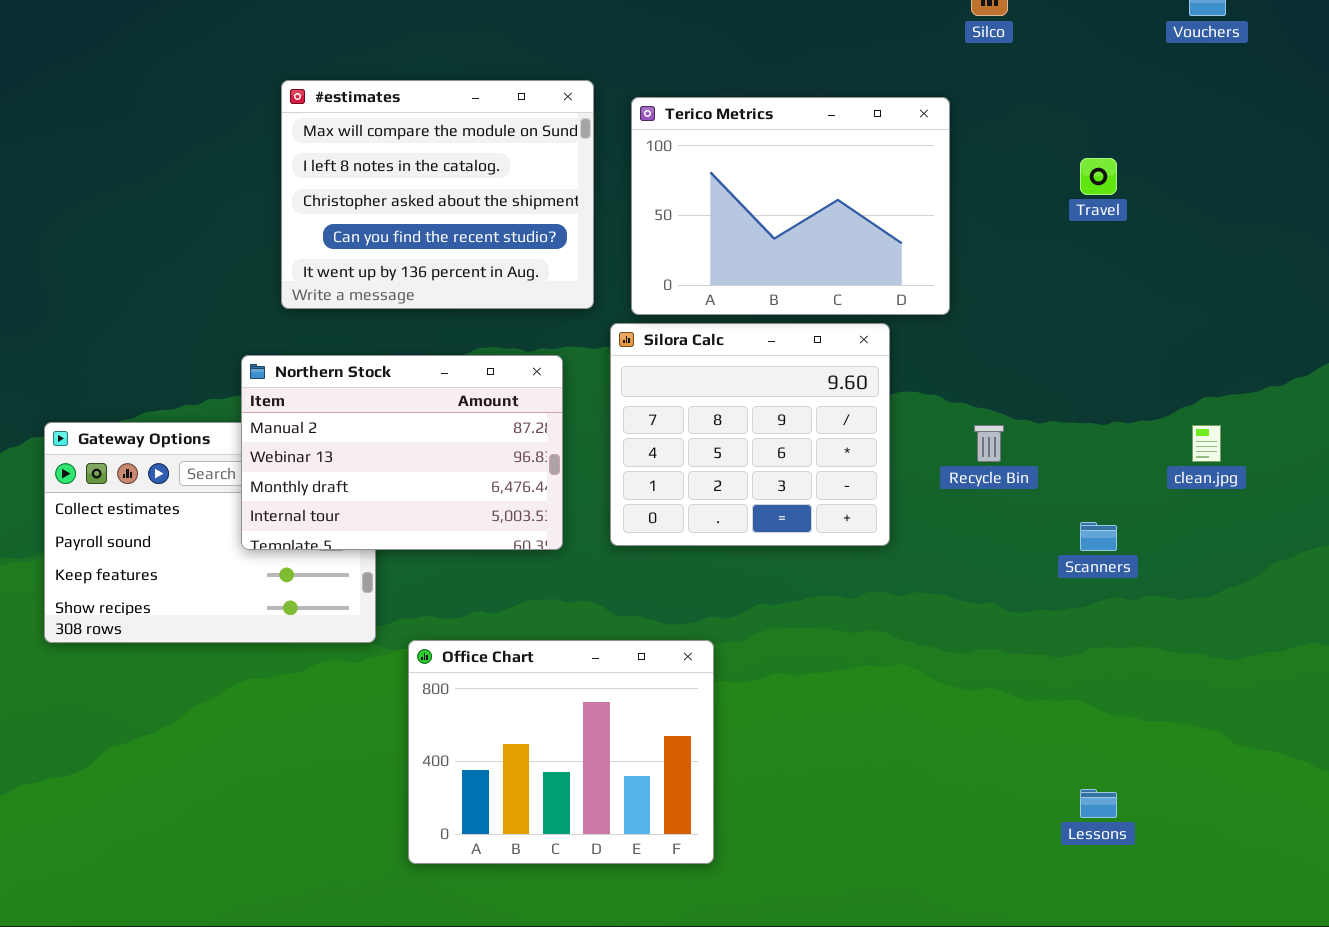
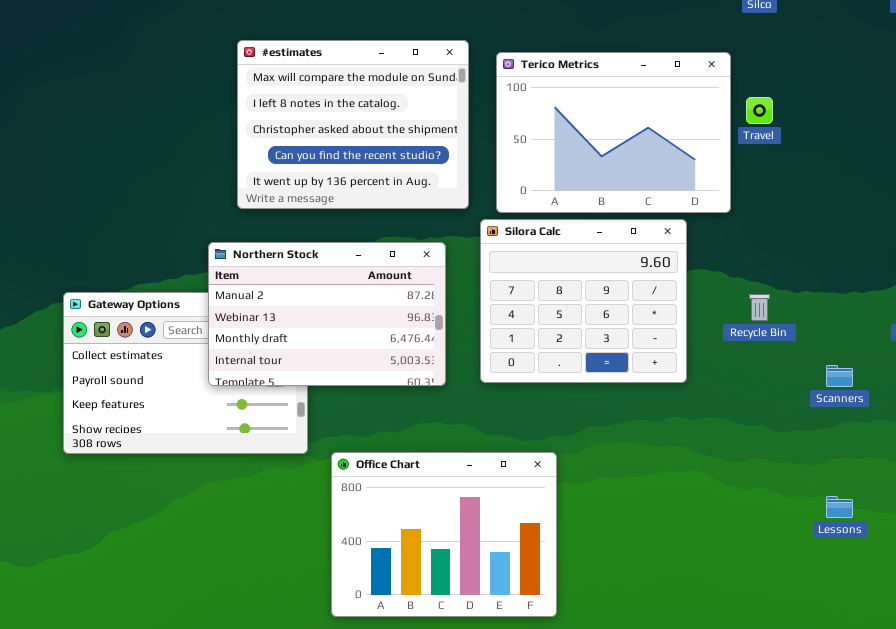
Travel: [1080,158,1117,195] -> [746,97,773,124], moved
Lessons: [1080,789,1117,818] -> [826,496,853,518], moved

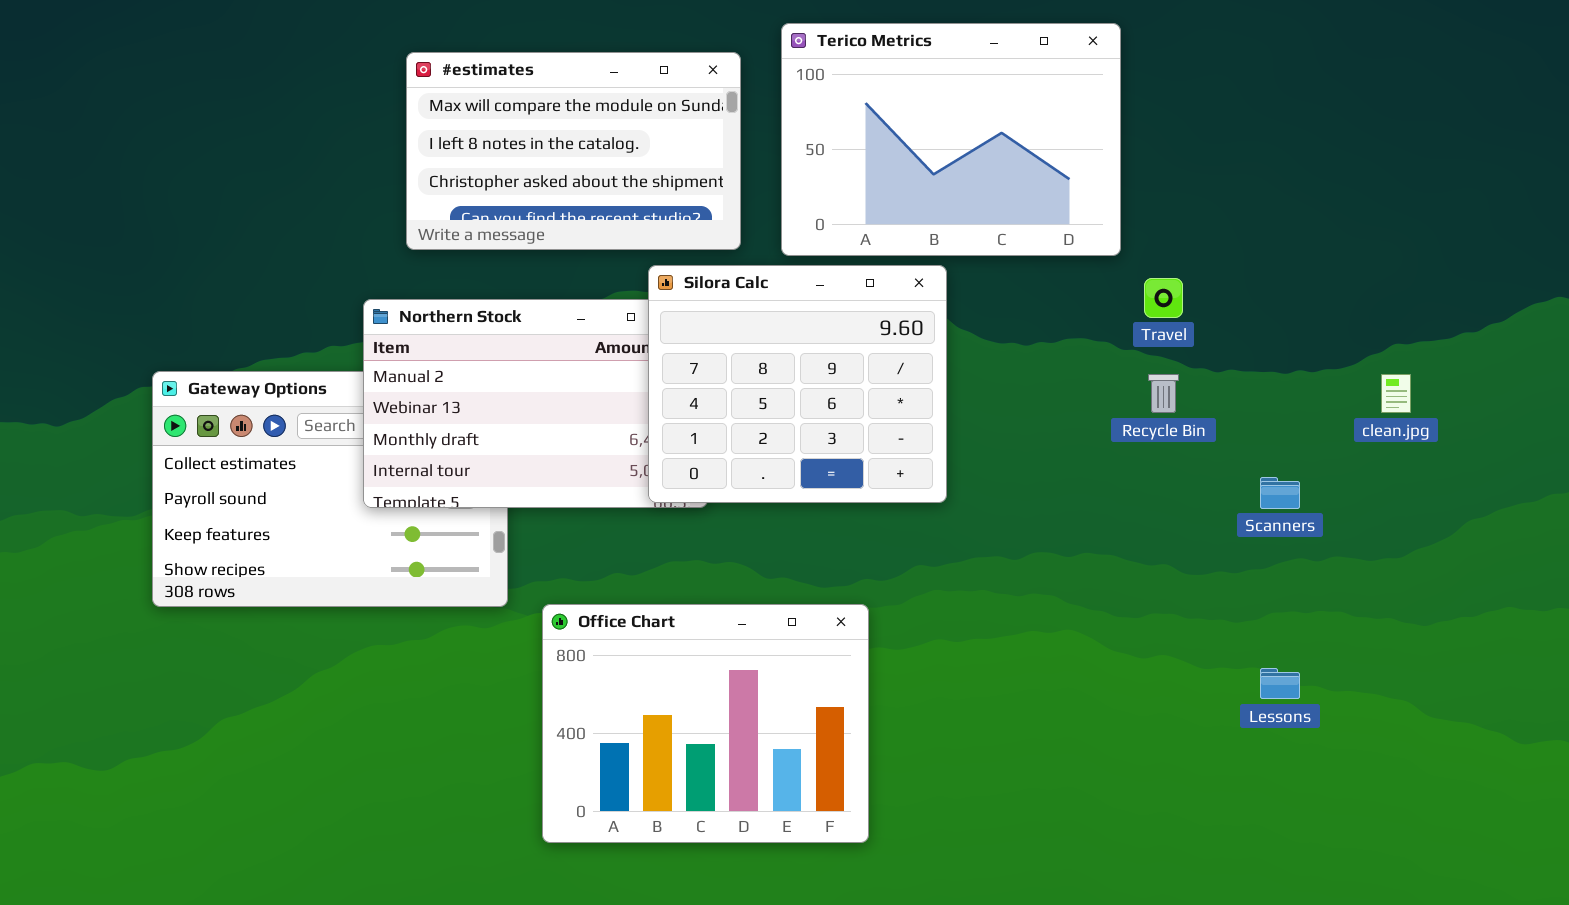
#estimates: [237,40,469,209] -> [406,52,741,250], resized
Travel: [746,97,773,124] -> [1144,278,1183,318], moved
Silora Calc: [480,219,687,383] -> [648,265,947,503], moved

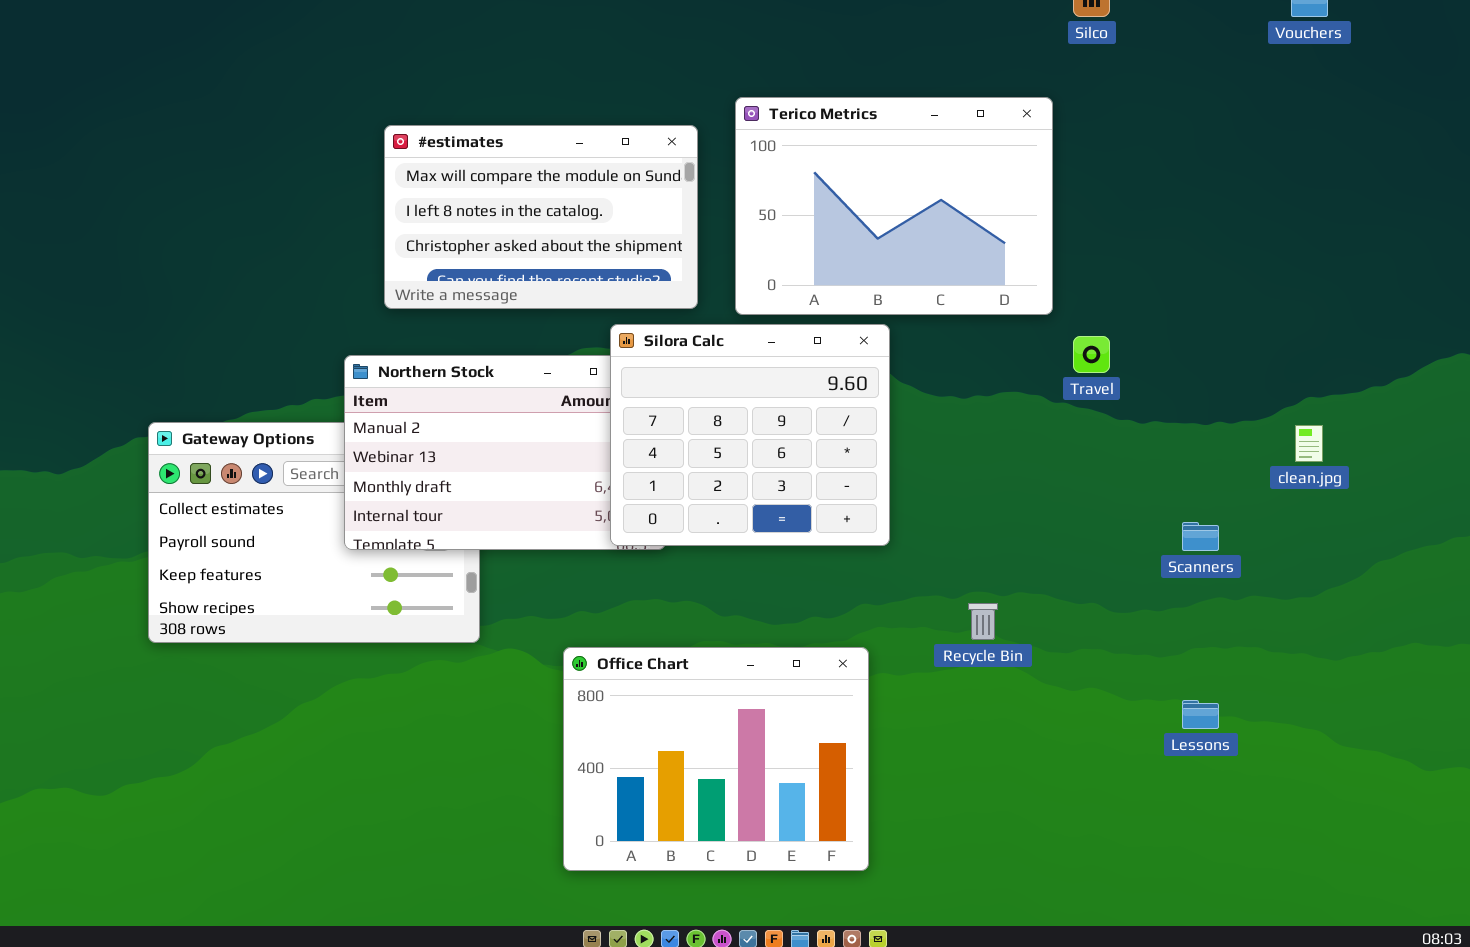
Recycle Bin: [1148,374,1179,413] -> [968,603,998,640], moved
Office Chart: [542,604,869,843] -> [563,647,869,871], moved

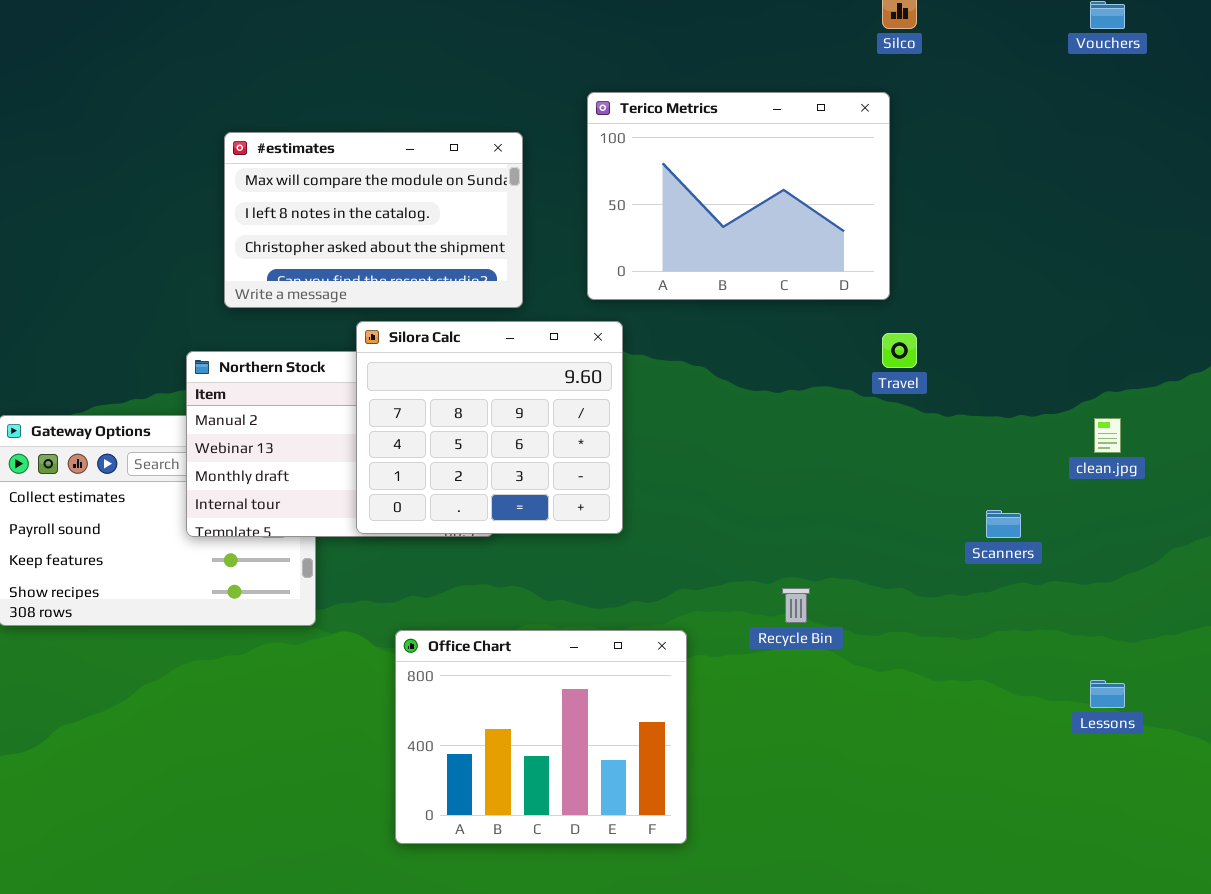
Terico Metrics: [735,97,1053,315] -> [587,92,890,300], moved
Silora Calc: [610,324,890,546] -> [356,321,623,534], moved
Lessons: [1182,700,1219,729] -> [1090,680,1125,708], moved

